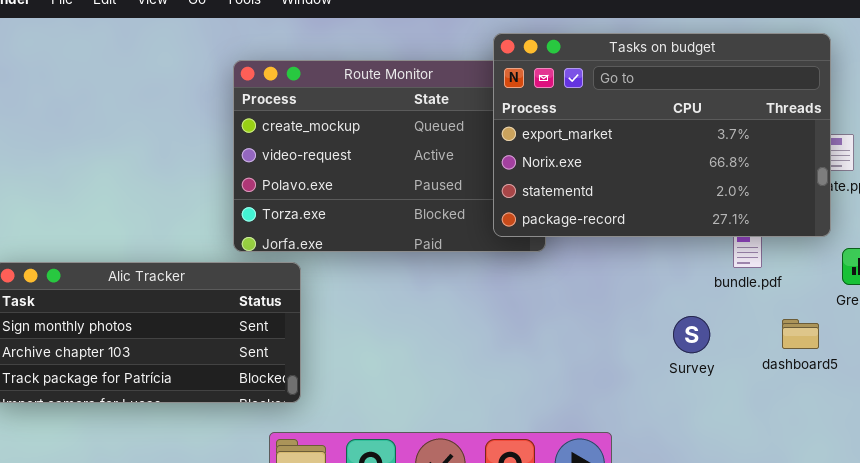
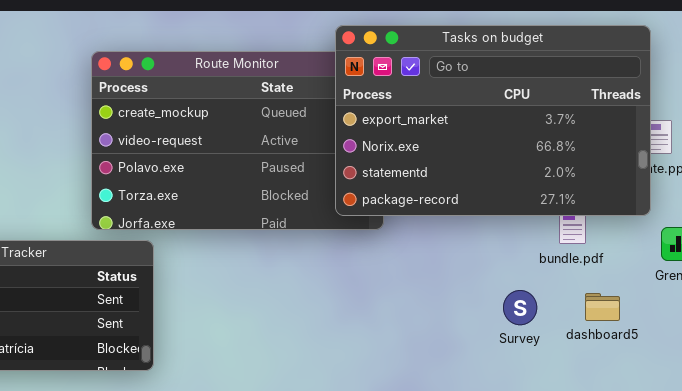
dashboard5: [782,319,819,349] -> [585,293,620,321], moved

